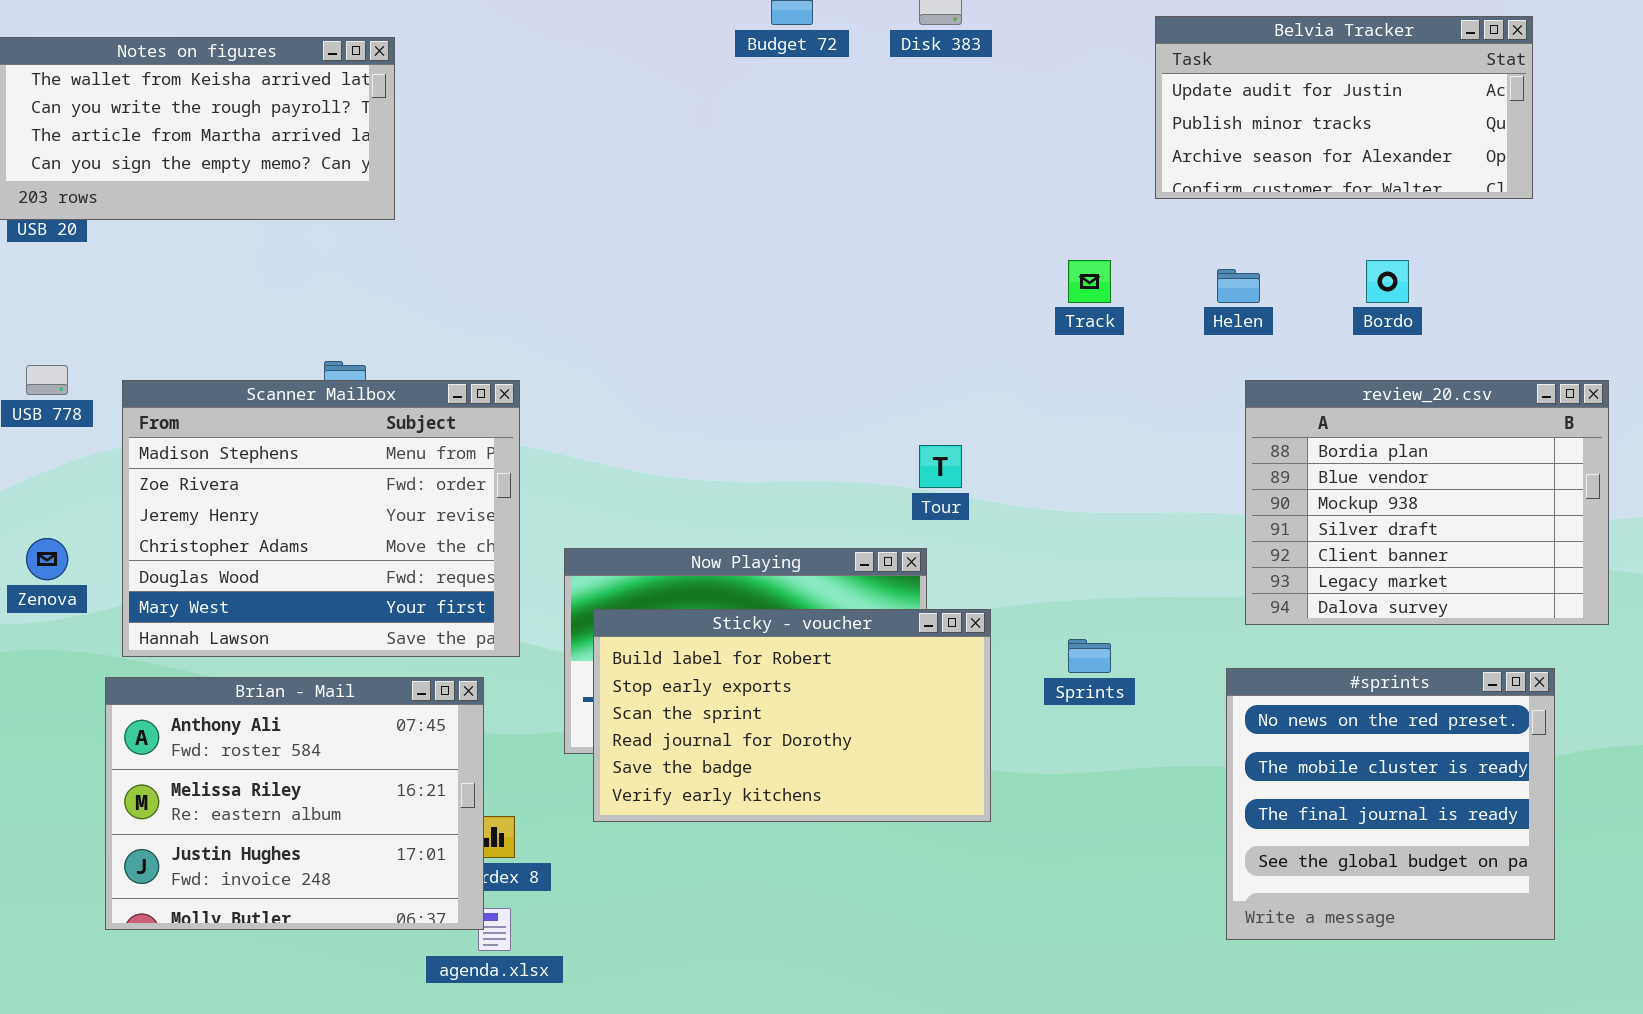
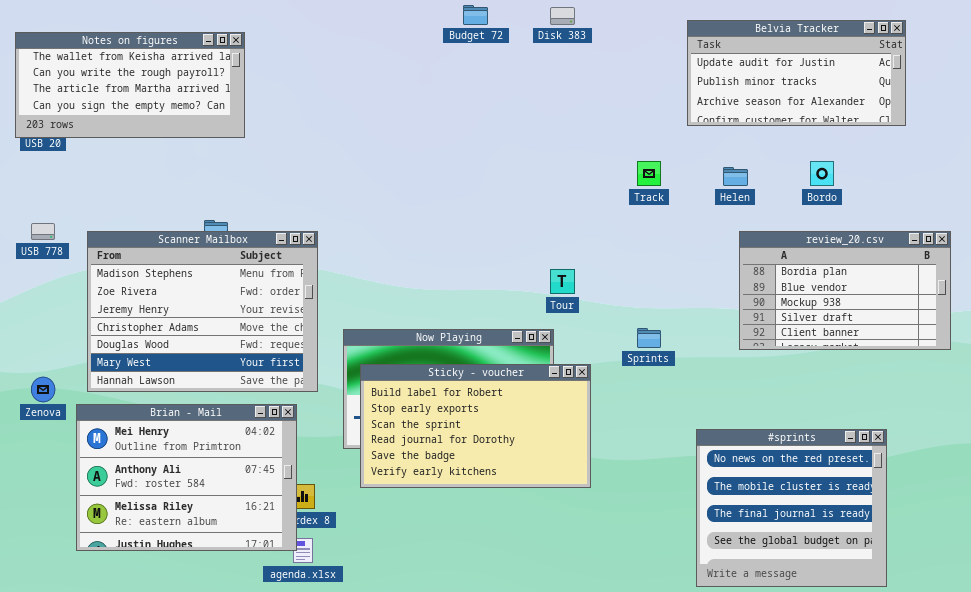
review_20.csv: [1245,380,1609,625] -> [739,231,951,350], resized
Zenova: [26,538,68,580] -> [31,377,55,402], moved
Sprints: [1068,639,1111,673] -> [637,328,661,348], moved
#sprints: [1226,668,1555,940] -> [696,429,887,587], moved
Brian - Mail: [105,677,484,930] -> [76,404,297,551], scrolled up 1 row

